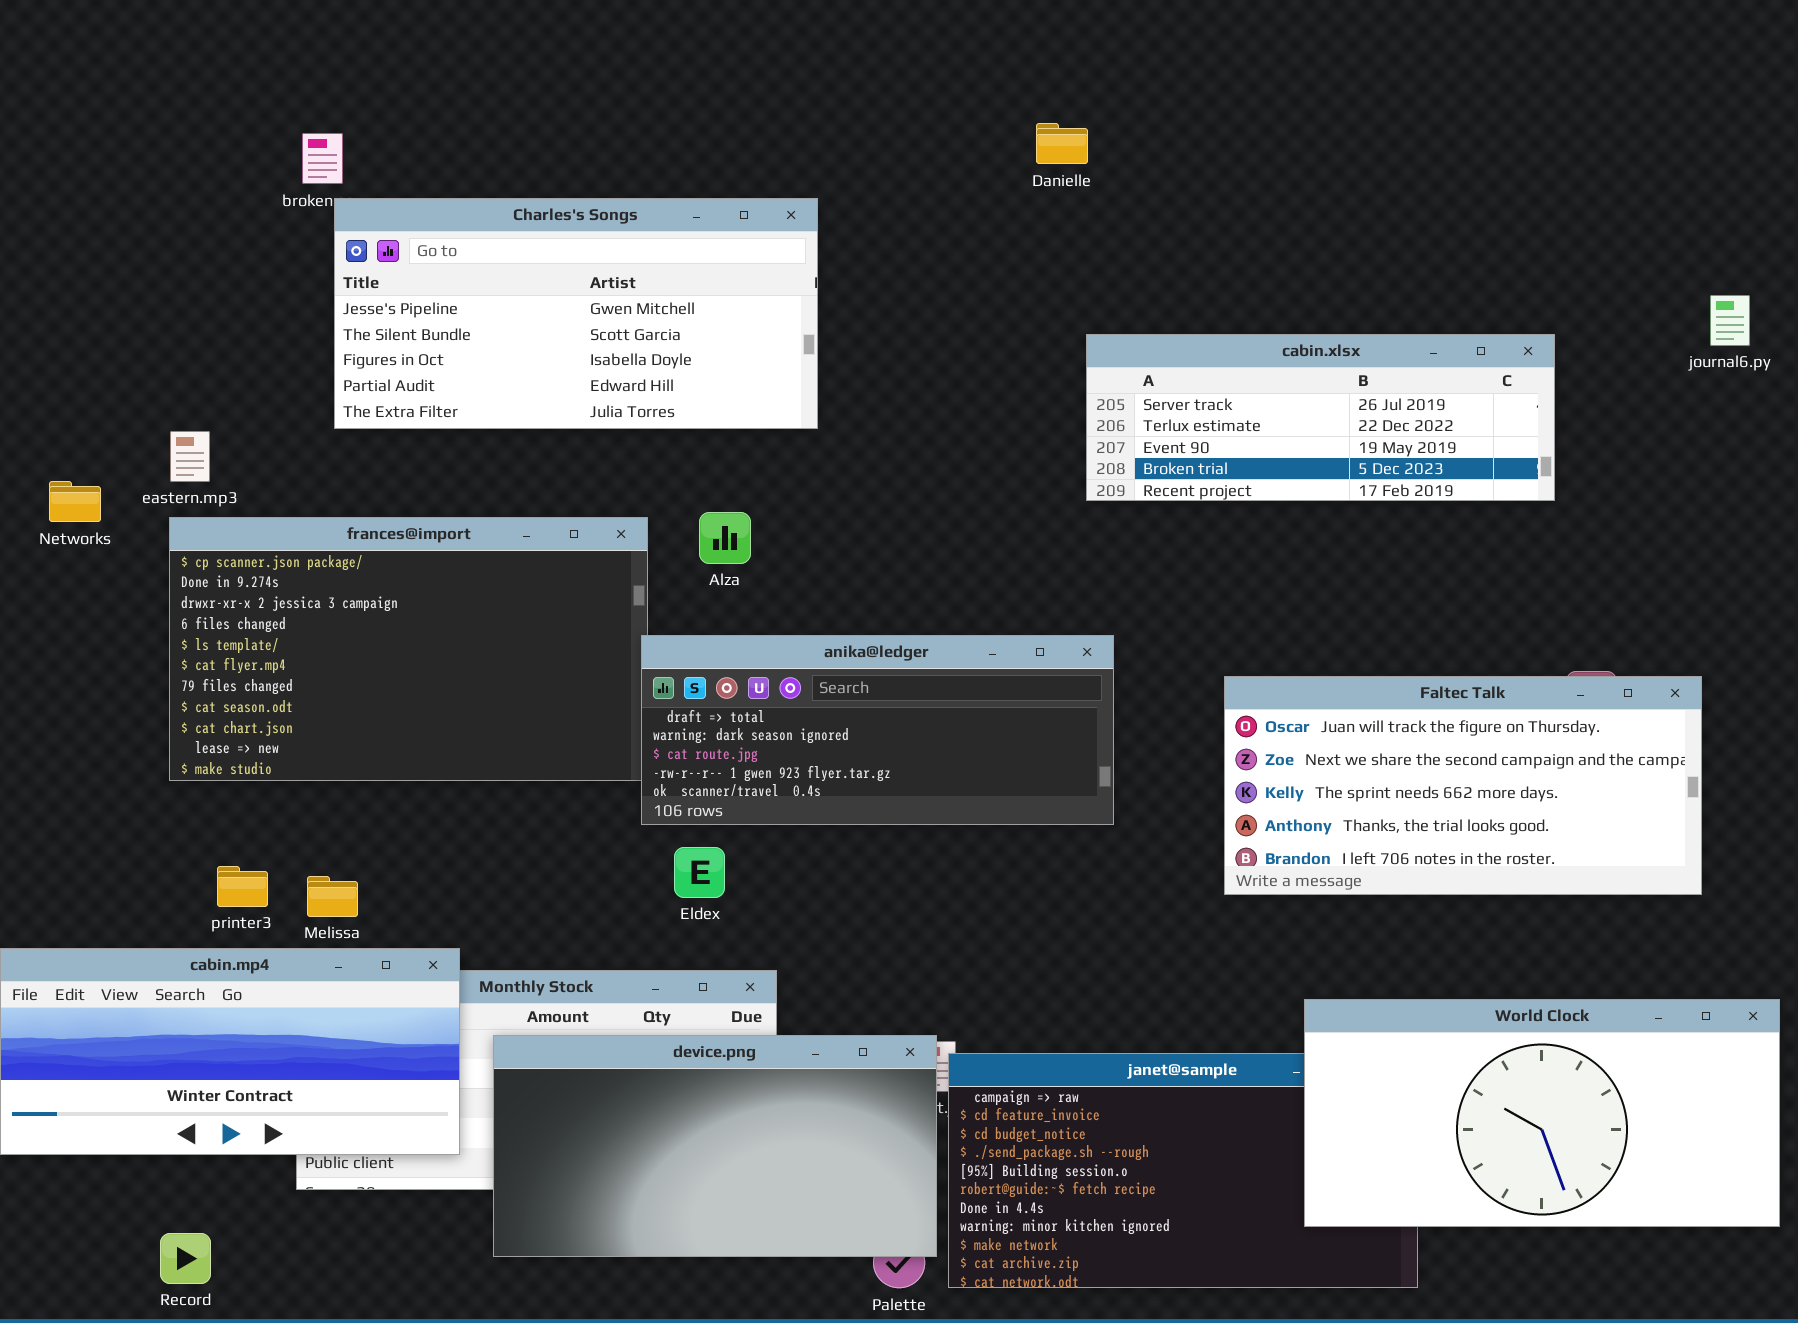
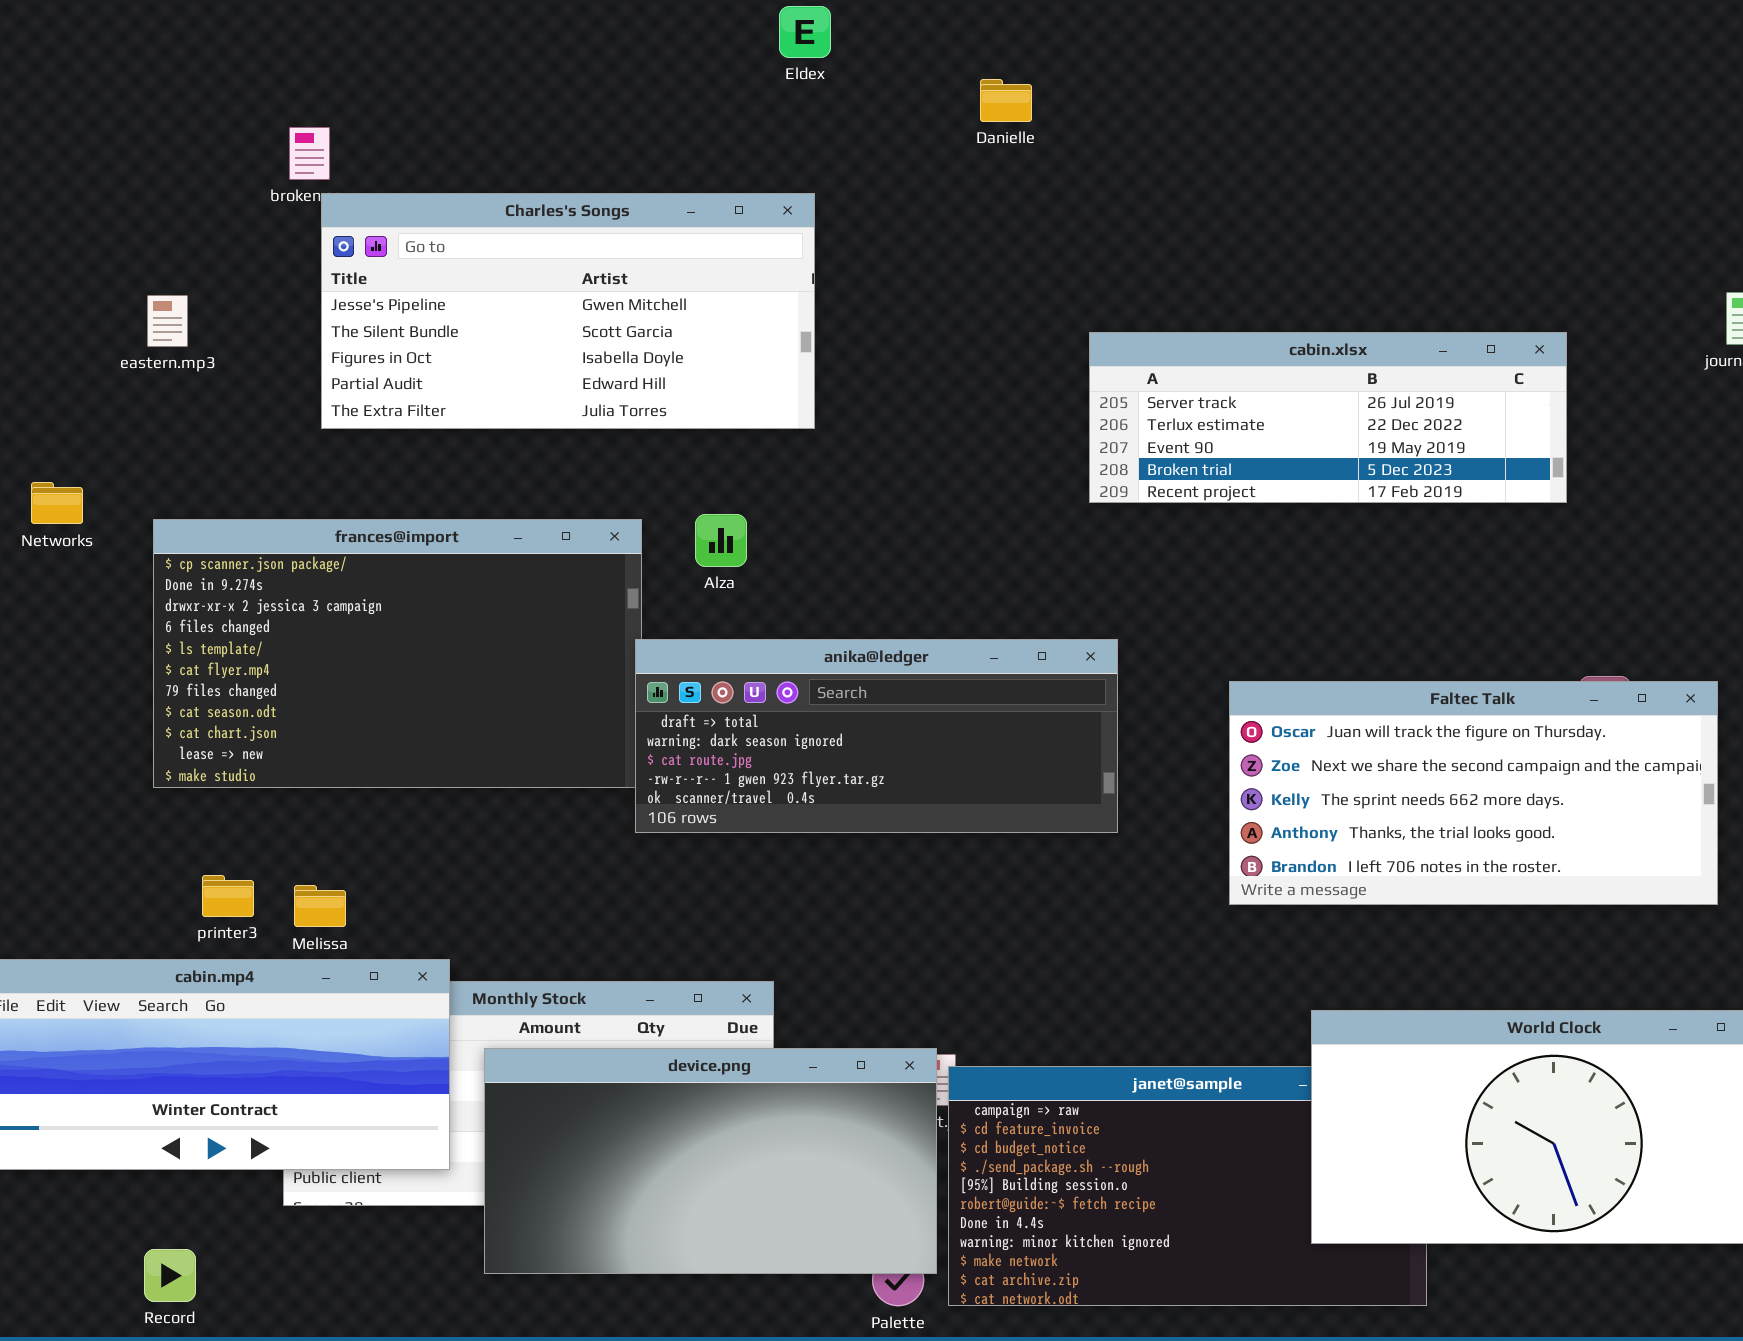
Danielle: [1036,123,1088,164] -> [980,79,1032,122], moved
eastern.mp3: [170,431,210,482] -> [147,295,188,347], moved
Eldex: [674,847,725,898] -> [779,6,831,58], moved

